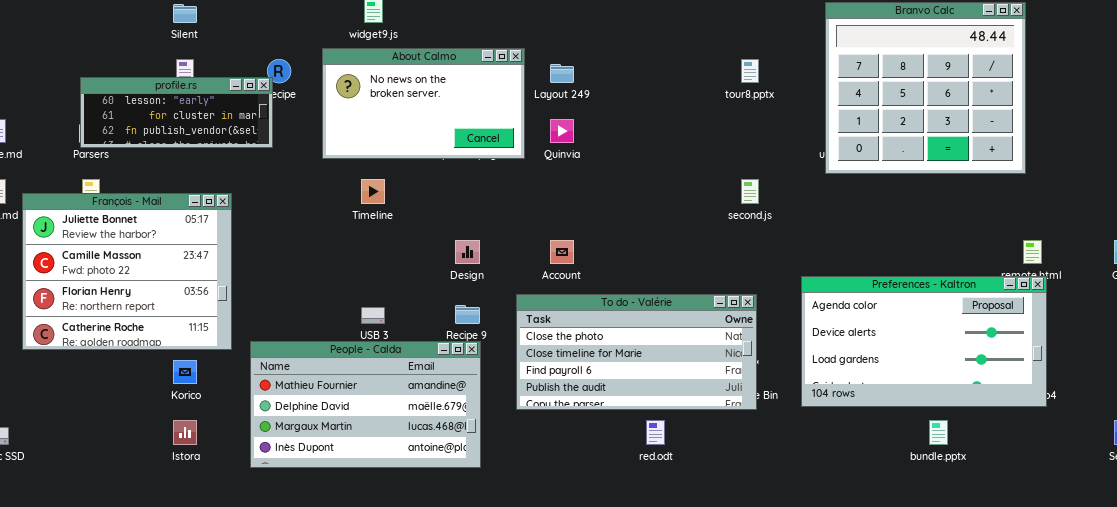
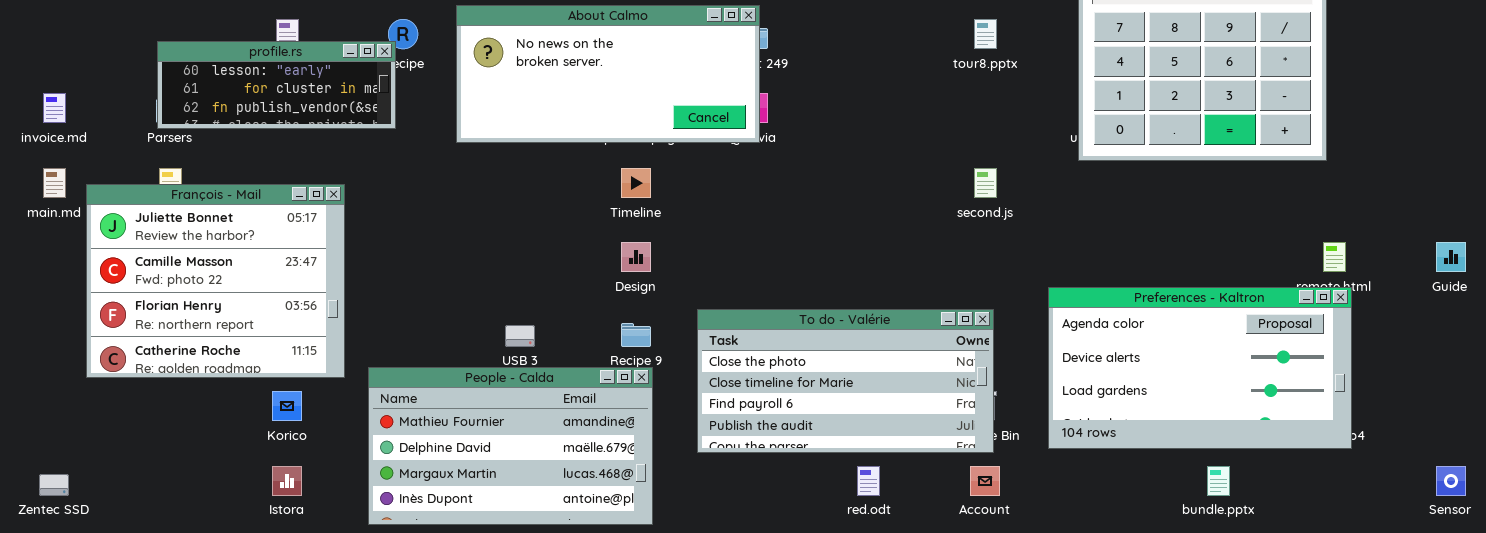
About Calmo: [322,48,525,159] -> [456,5,760,143], resized
Timeline: [361,179,385,204] -> [621,168,651,198], moved
Account: [550,240,574,264] -> [970,466,1000,496], moved

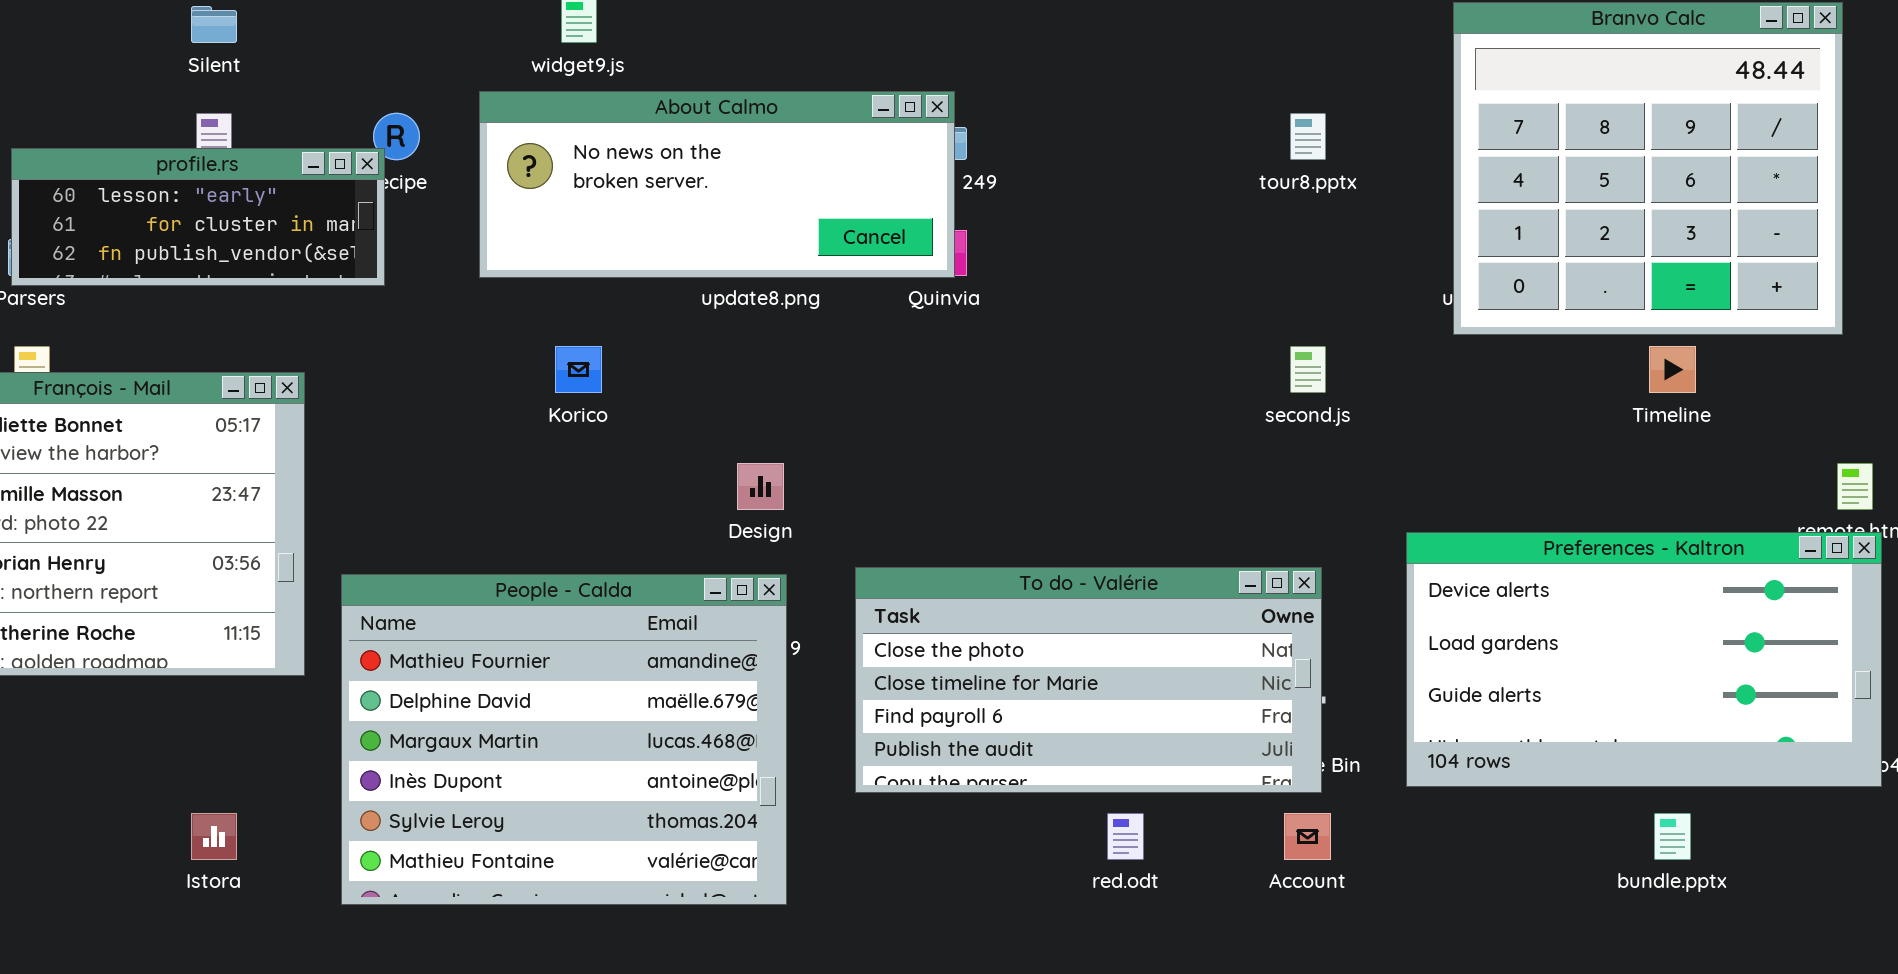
About Calmo: [456,5,760,143] -> [479,91,955,278], resized
Timeline: [621,168,651,198] -> [1649,346,1696,393], moved
Preferences - Kaltron: [1048,287,1352,449] -> [1406,532,1882,787], scrolled down 1 row
People - Calda: [368,367,653,525] -> [341,574,787,905], resized
Korico: [272,391,302,421] -> [555,346,602,393], moved

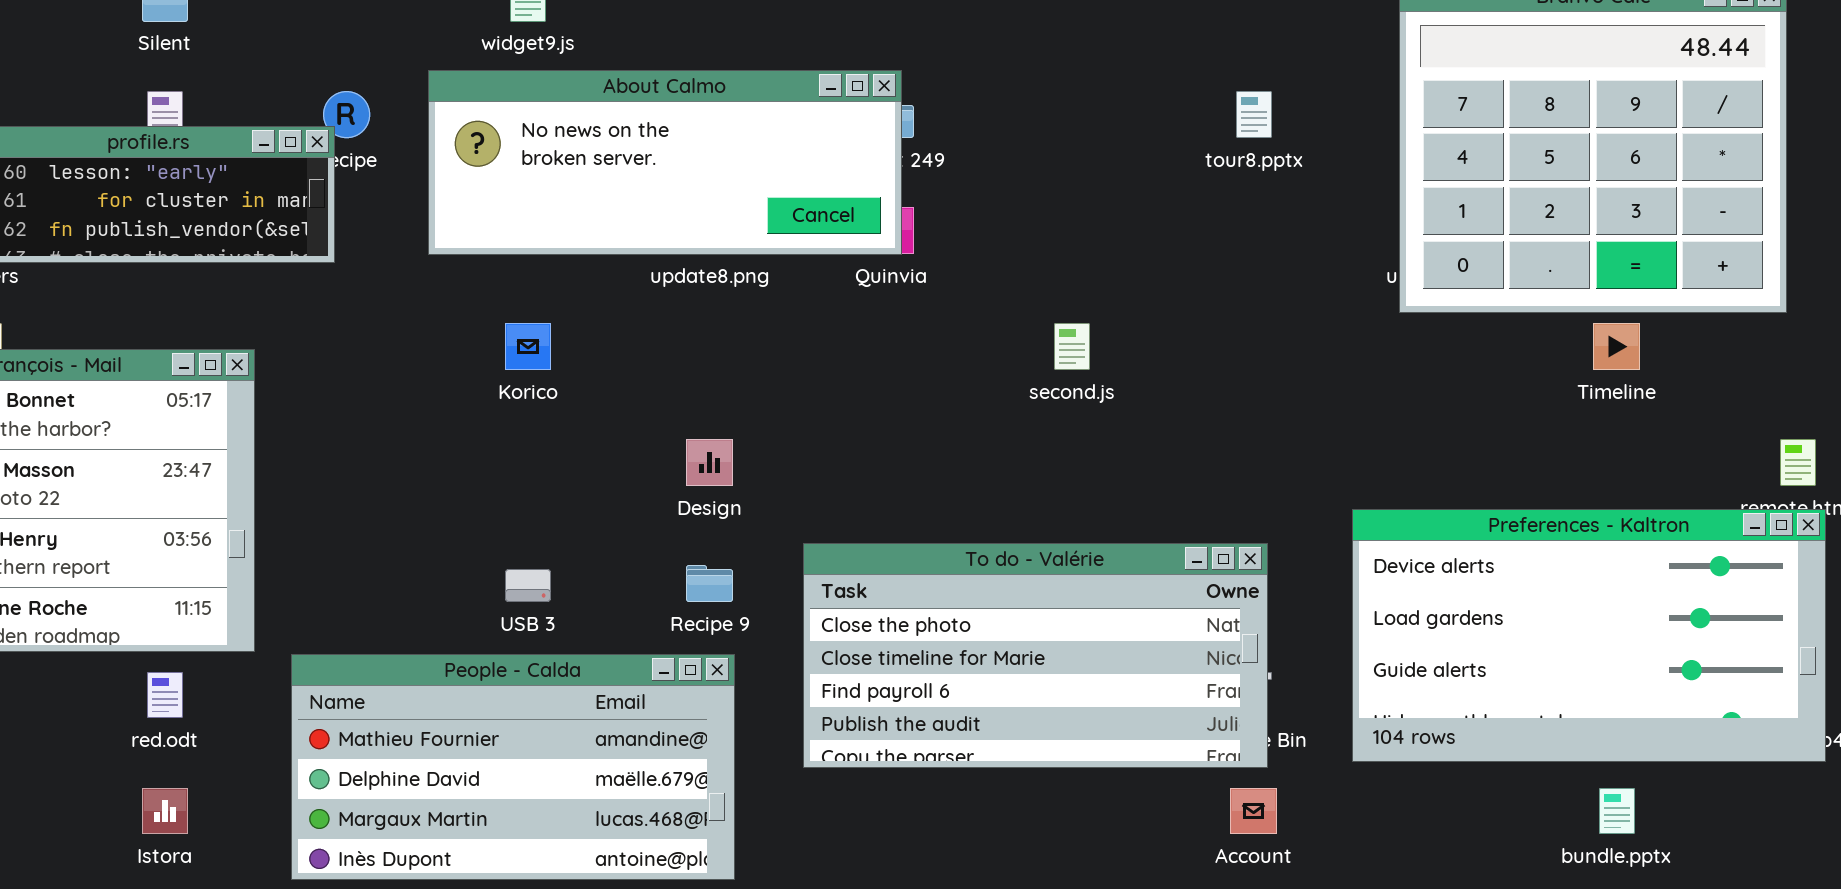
second.js: [1290,346,1326,393] -> [1054,323,1090,370], moved
People - Calda: [341,574,787,905] -> [291,654,735,880], resized
red.odt: [1107,813,1144,860] -> [147,672,183,718], moved

